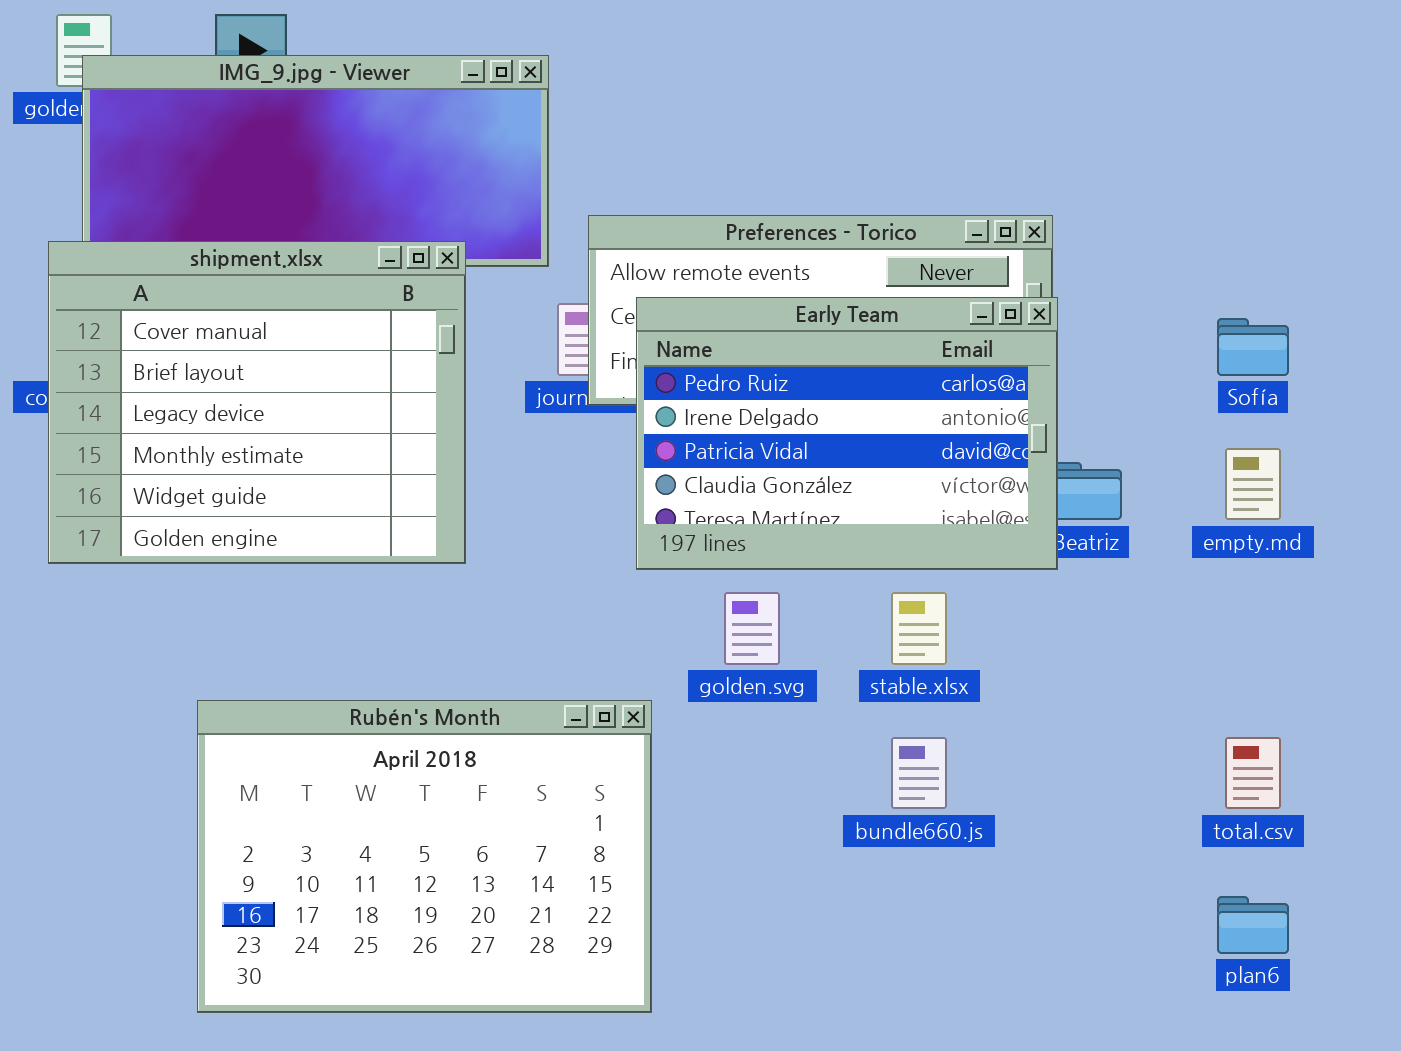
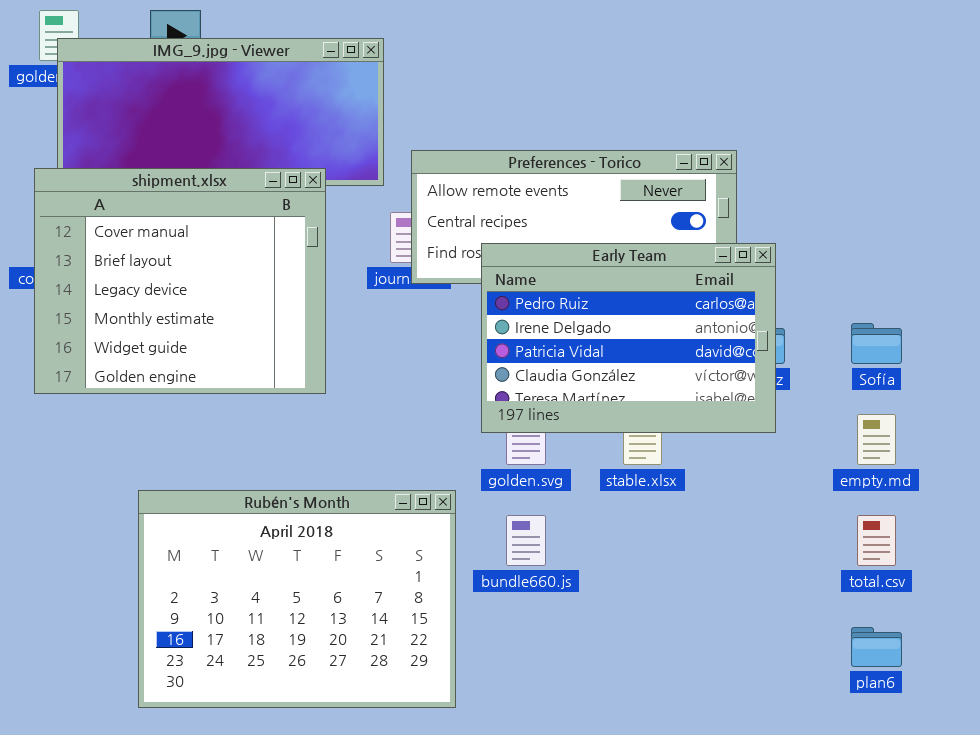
Early Team: [636,297,1058,570] -> [481,243,776,433], moved
Sofía: [1217,318,1289,376] -> [851,323,902,364], moved
empty.md: [1225,448,1281,520] -> [857,414,896,465], moved
bundle660.js: [891,737,947,809] -> [506,515,546,566], moved

